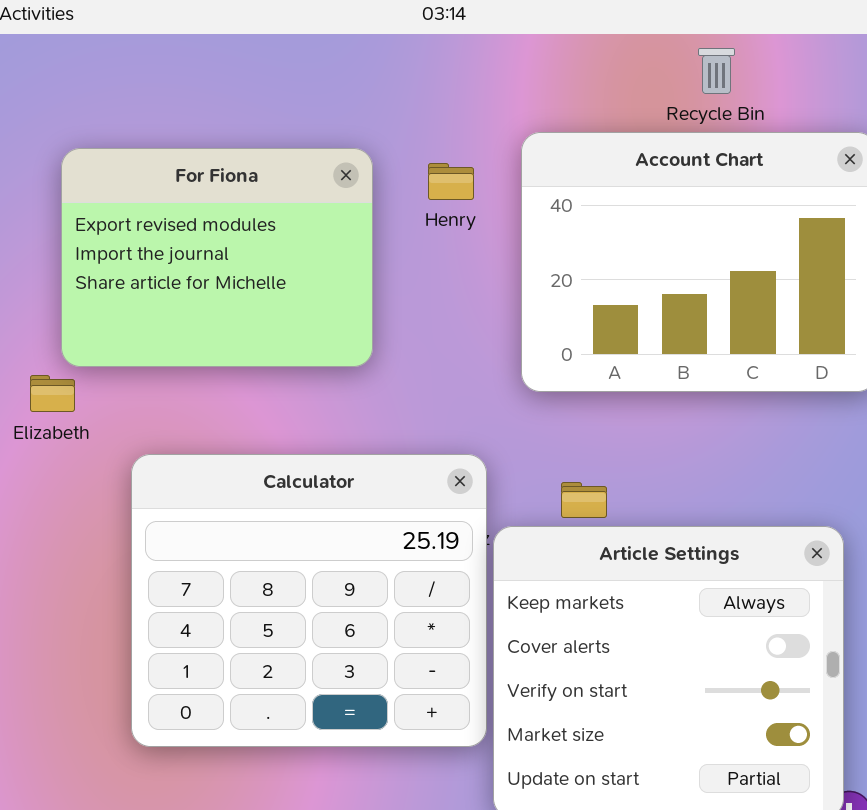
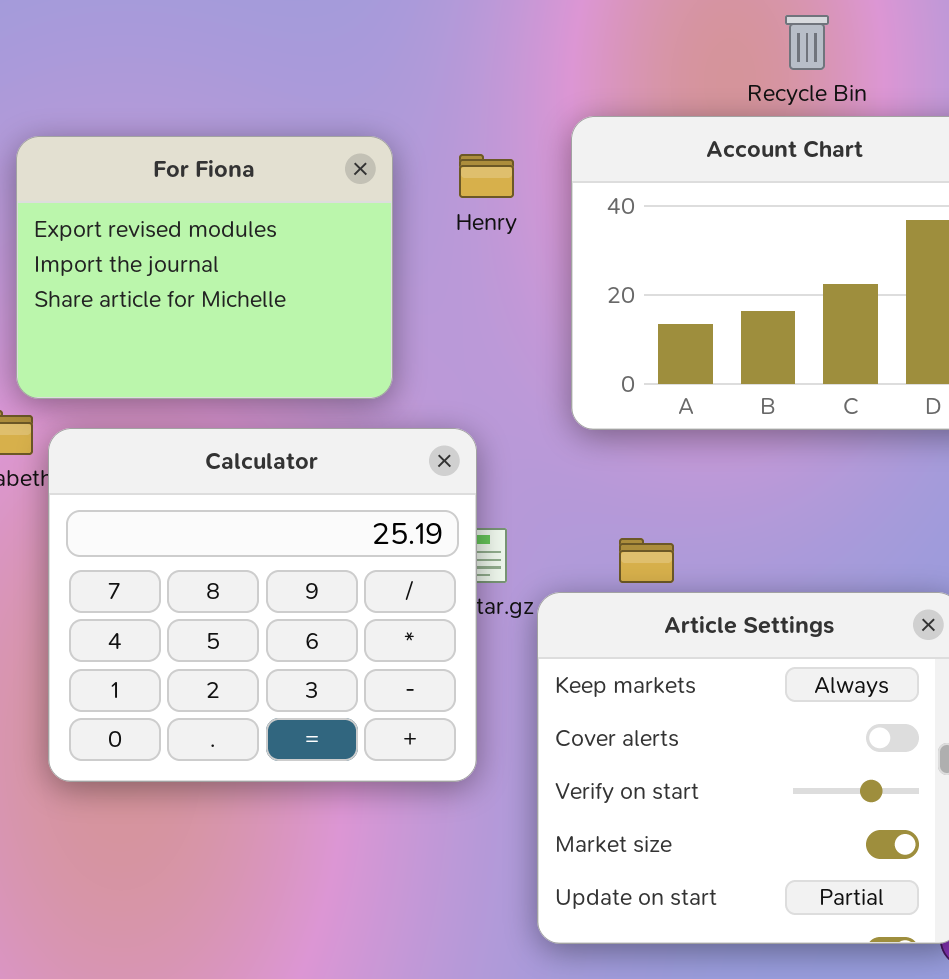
Calculator: [131,454,487,747] -> [48,428,477,782], moved

